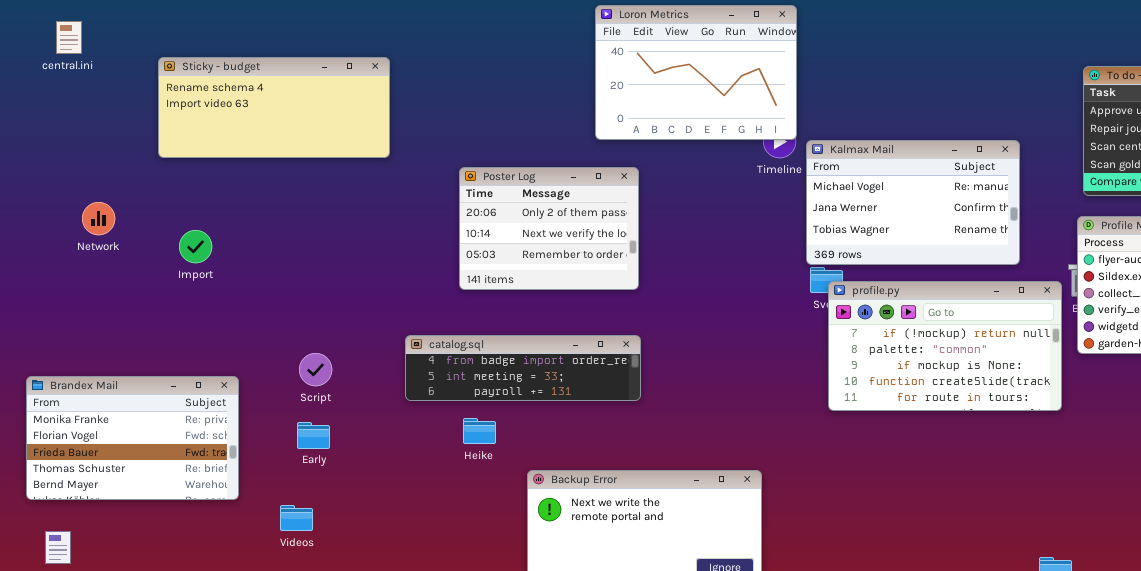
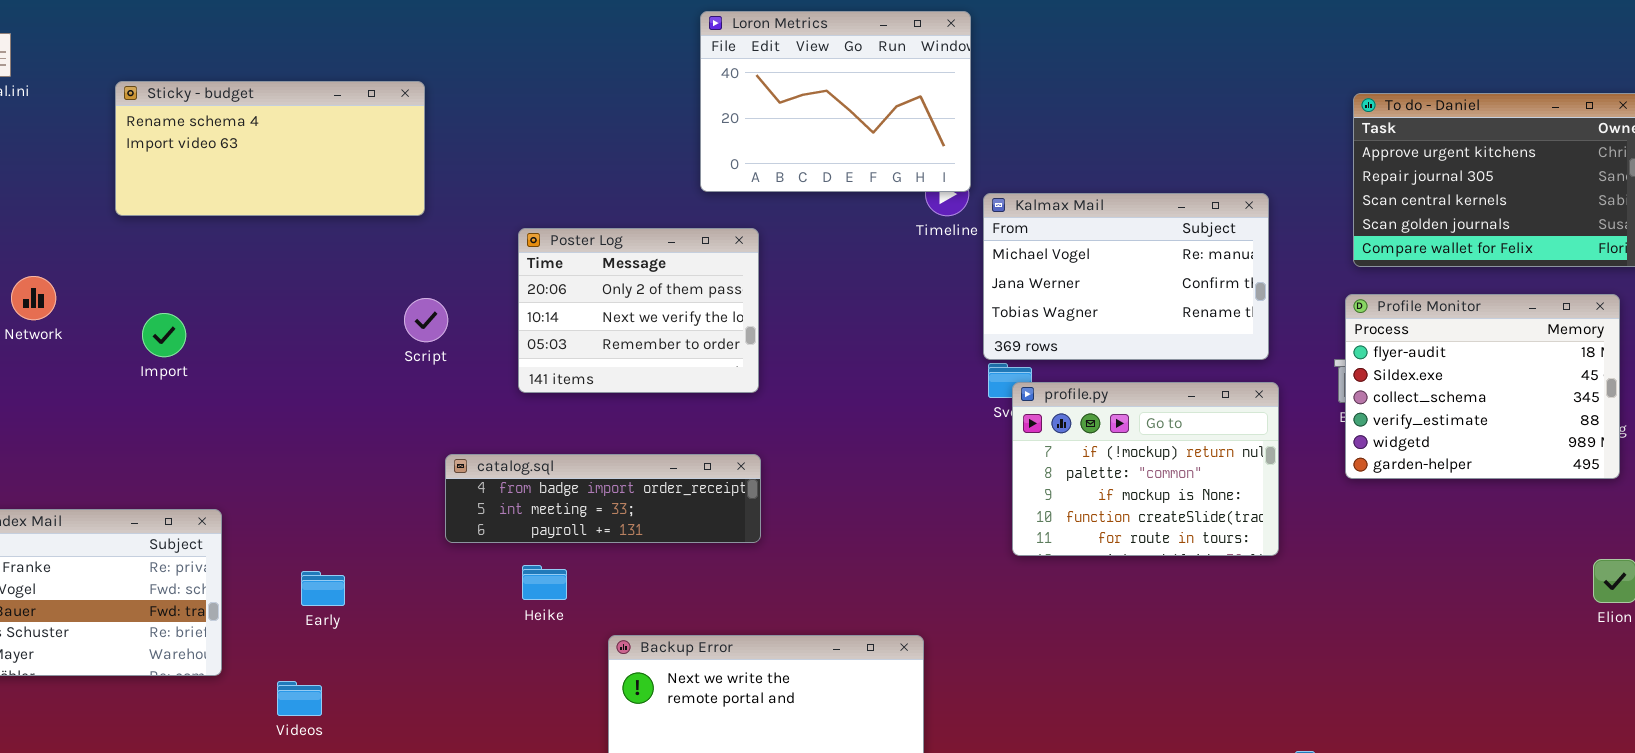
profile.py: [828,281,1062,411] -> [1012,382,1279,556], resized
Script: [299,353,332,386] -> [404,298,448,342], moved

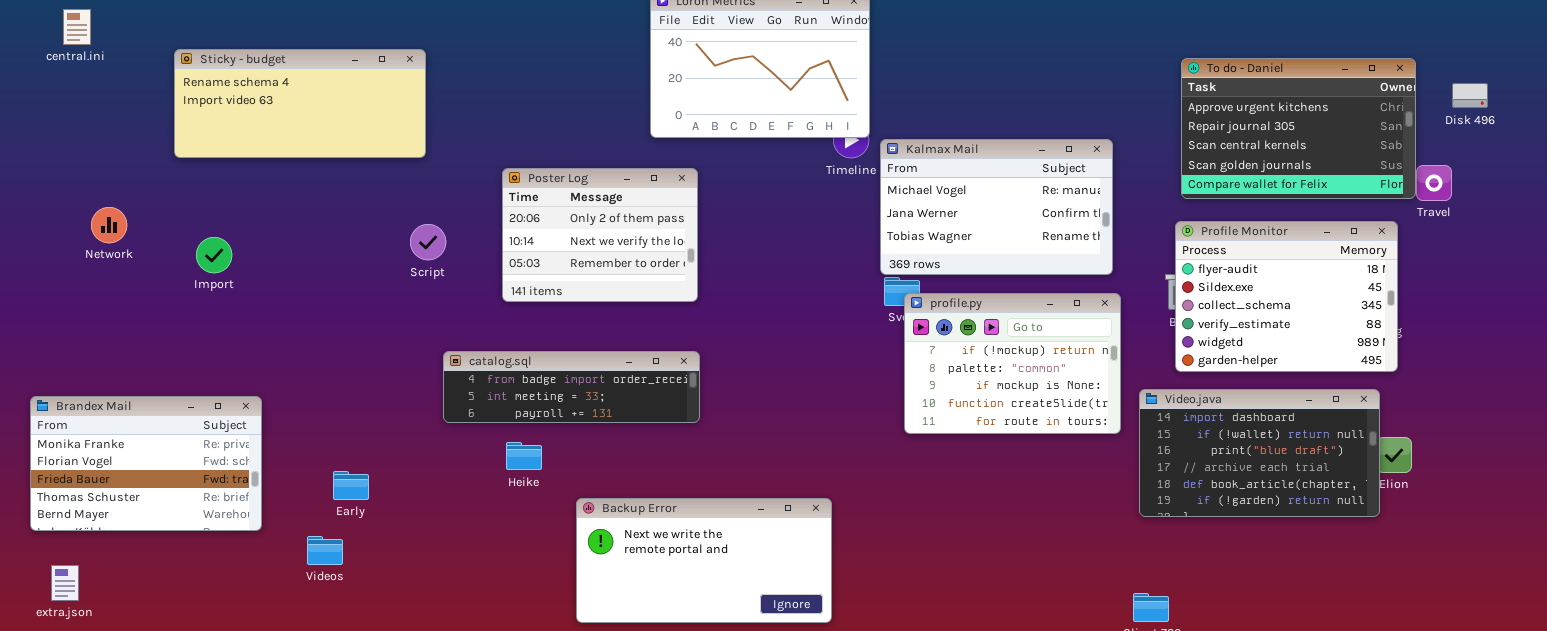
Video.java: none -> [1139,389,1380,517], opened
Early: [301,571,345,606] -> [333,471,369,500], moved

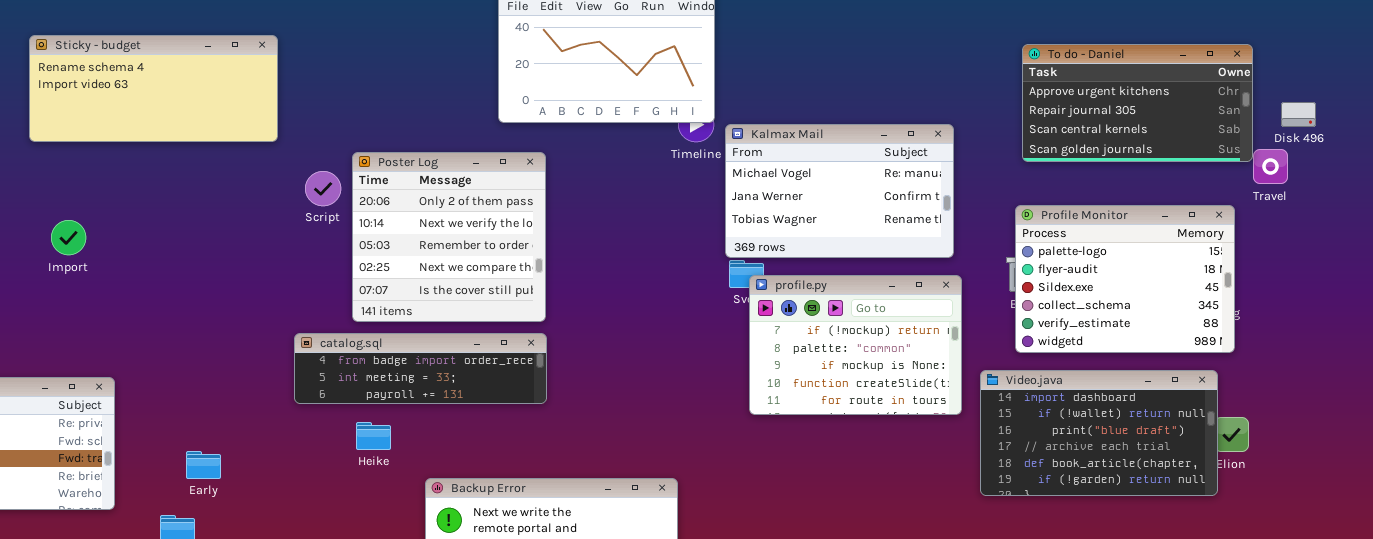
To do - Daniel: [1181,58,1416,199] -> [1022,44,1253,162], resized
Disk 496: [1452,83,1488,108] -> [1281,102,1316,127], moved
Poster Log: [502,168,698,302] -> [352,152,546,322], resized
Profile Monitor: [1175,221,1398,372] -> [1015,205,1235,353], scrolled up 1 row
Script: [410,224,446,260] -> [305,171,341,206], moved

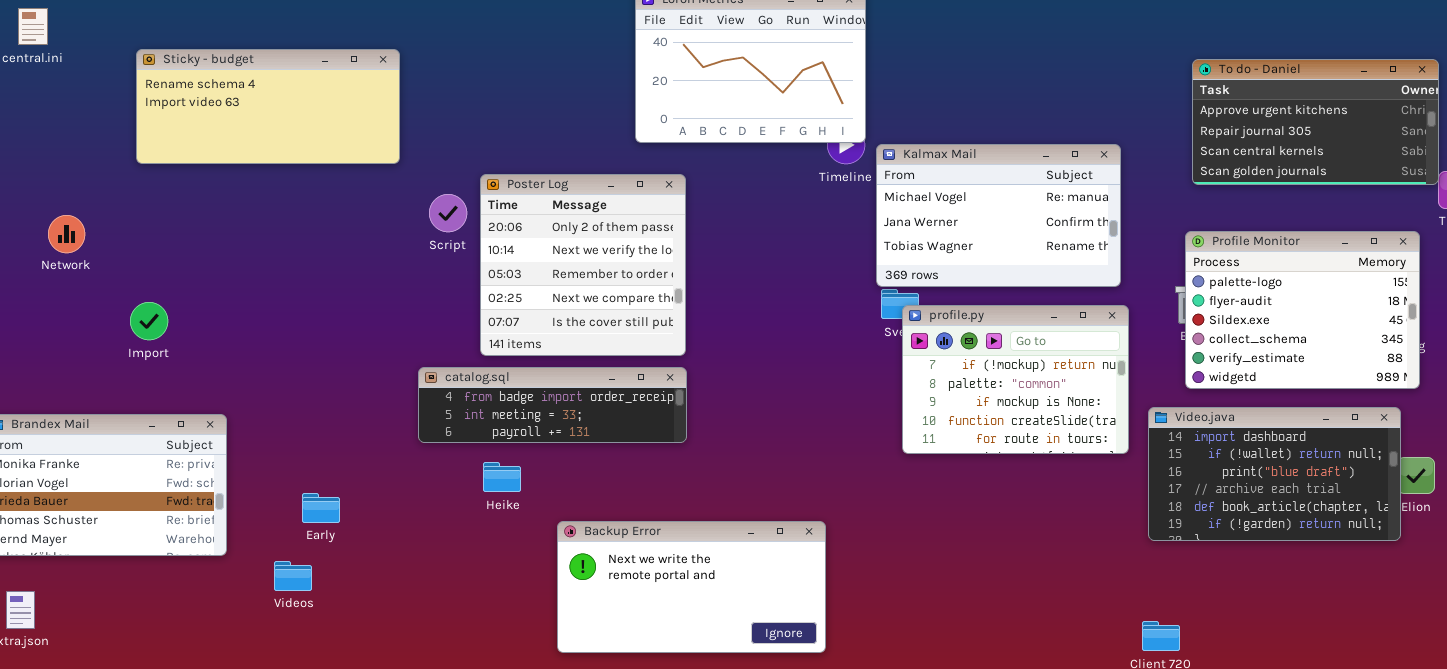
Import: [51,220,86,255] -> [130,302,168,340], moved

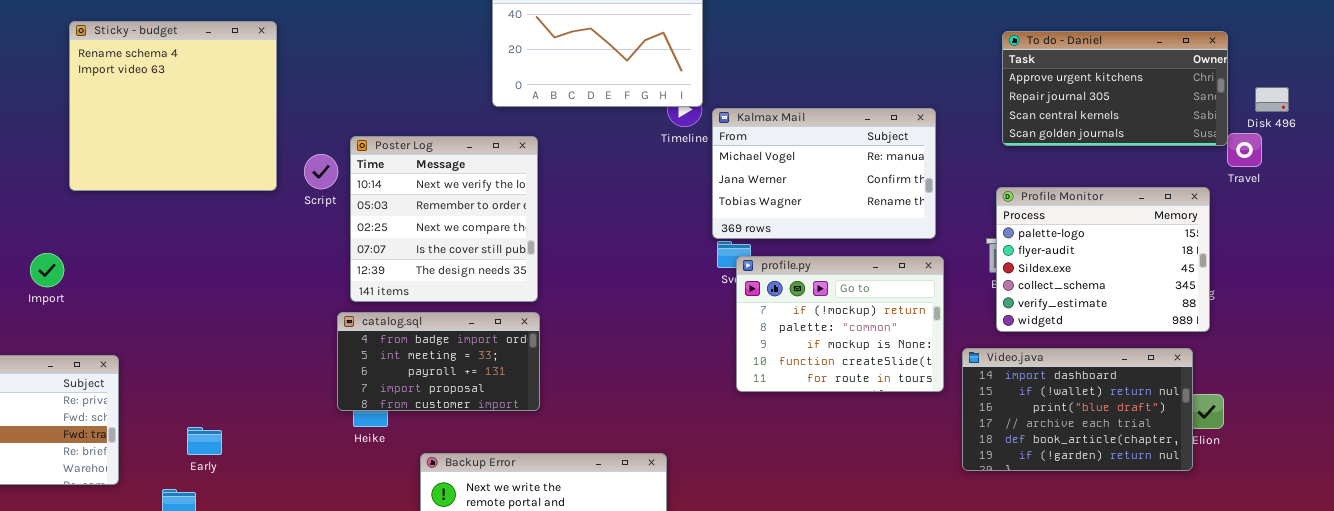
Sticky - budget: [136,49,400,164] -> [69,21,277,191], resized
Poster Log: [480,174,686,356] -> [350,136,538,302], scrolled down 1 row
catalog.sql: [418,367,687,443] -> [337,312,540,411], resized

